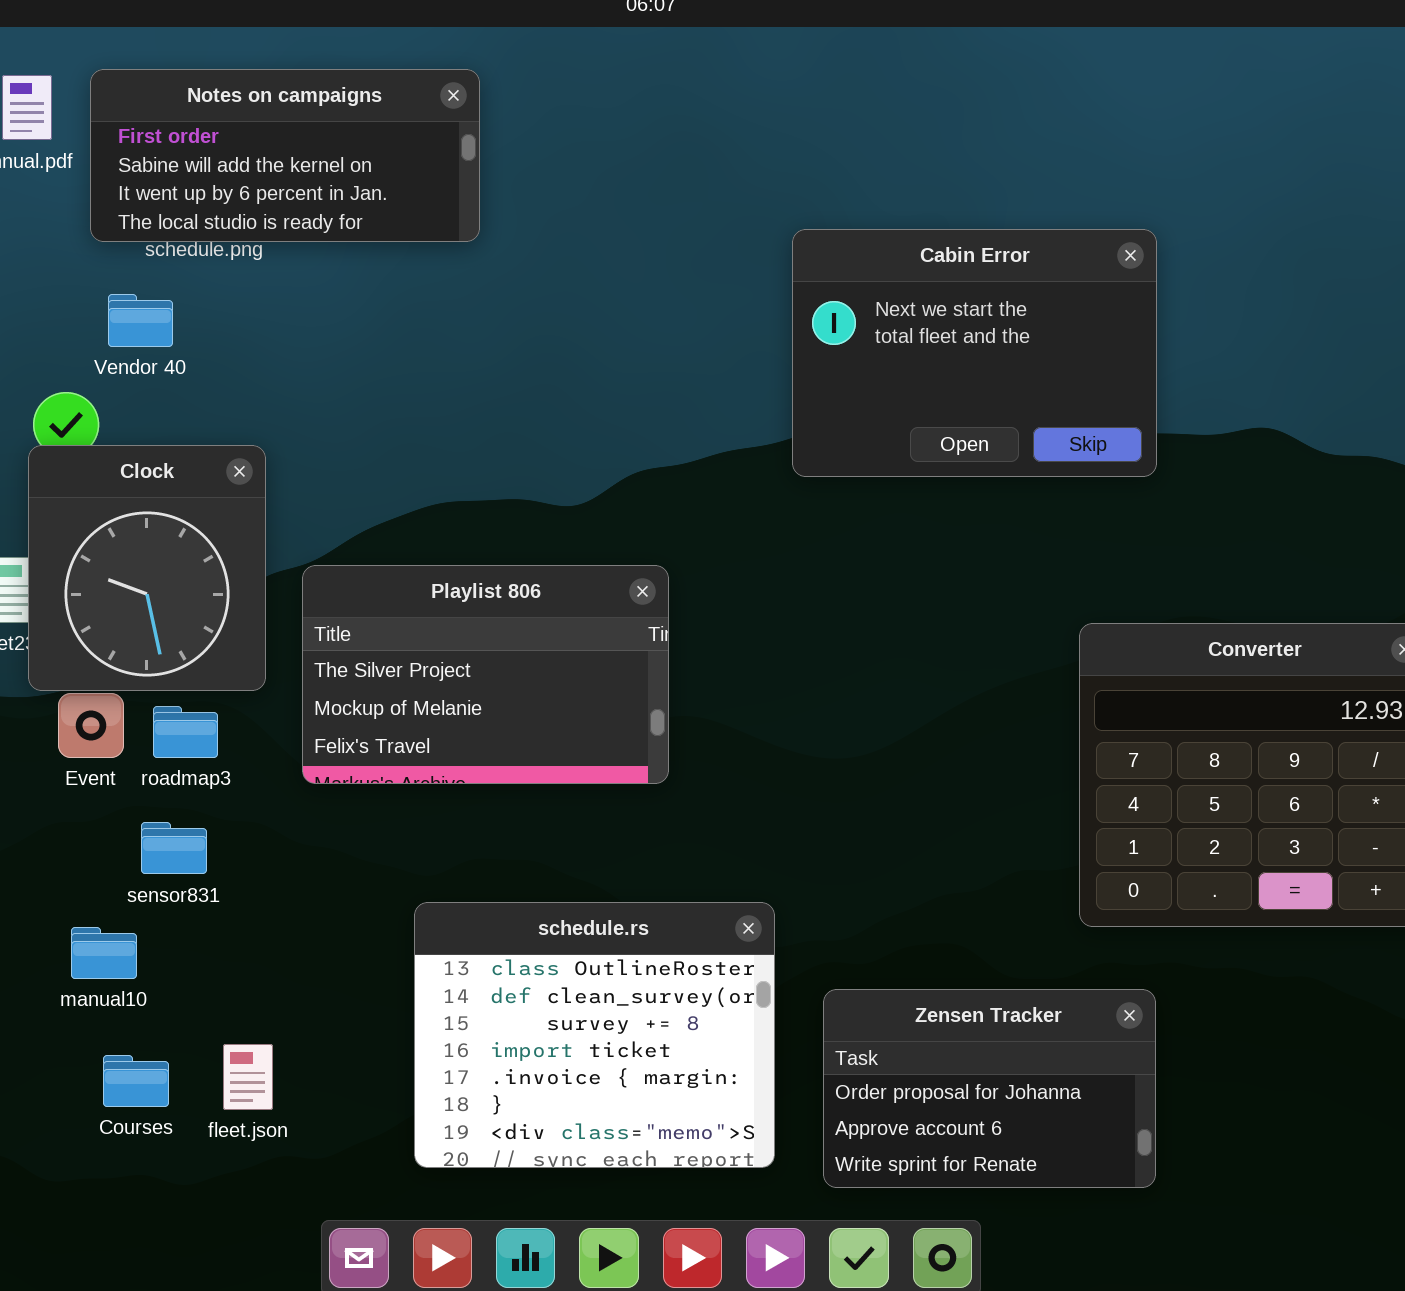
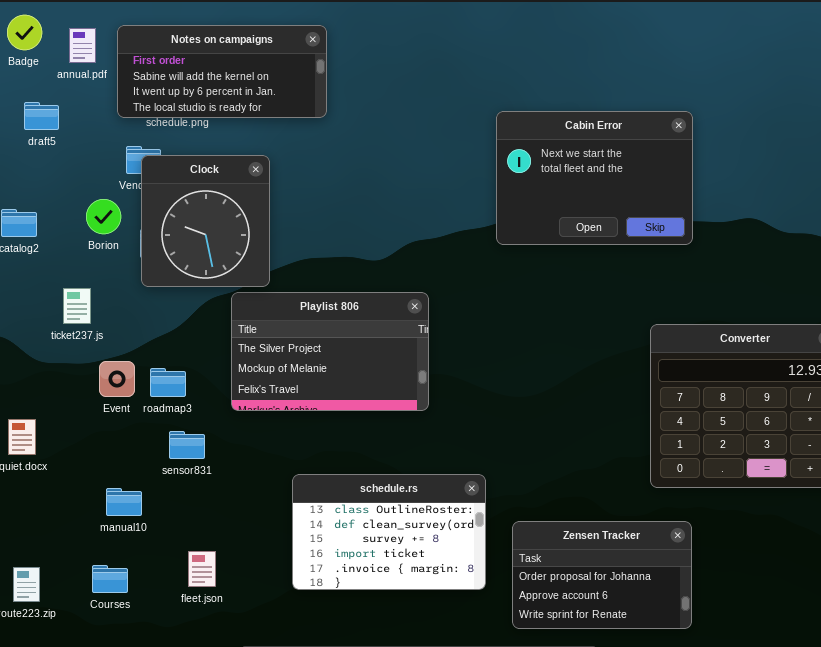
Clock: [28,445,266,691] -> [141,155,270,287], moved
sensor831: [141,822,207,874] -> [169,431,205,459], moved
schedule.rs: [414,902,775,1168] -> [292,474,486,590], resized
Courses: [103,1055,169,1107] -> [92,565,128,593], moved

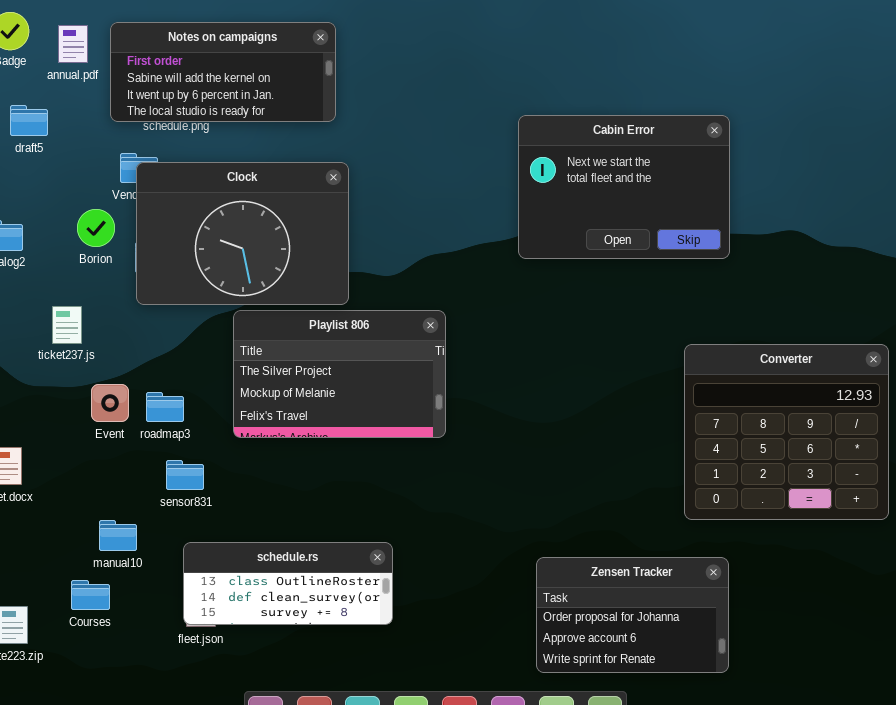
Clock: [141,155,270,287] -> [136,162,349,305], resized
schedule.rs: [292,474,486,590] -> [183,542,393,625], moved, resized
Courses: [92,565,128,593] -> [71,580,110,610], moved

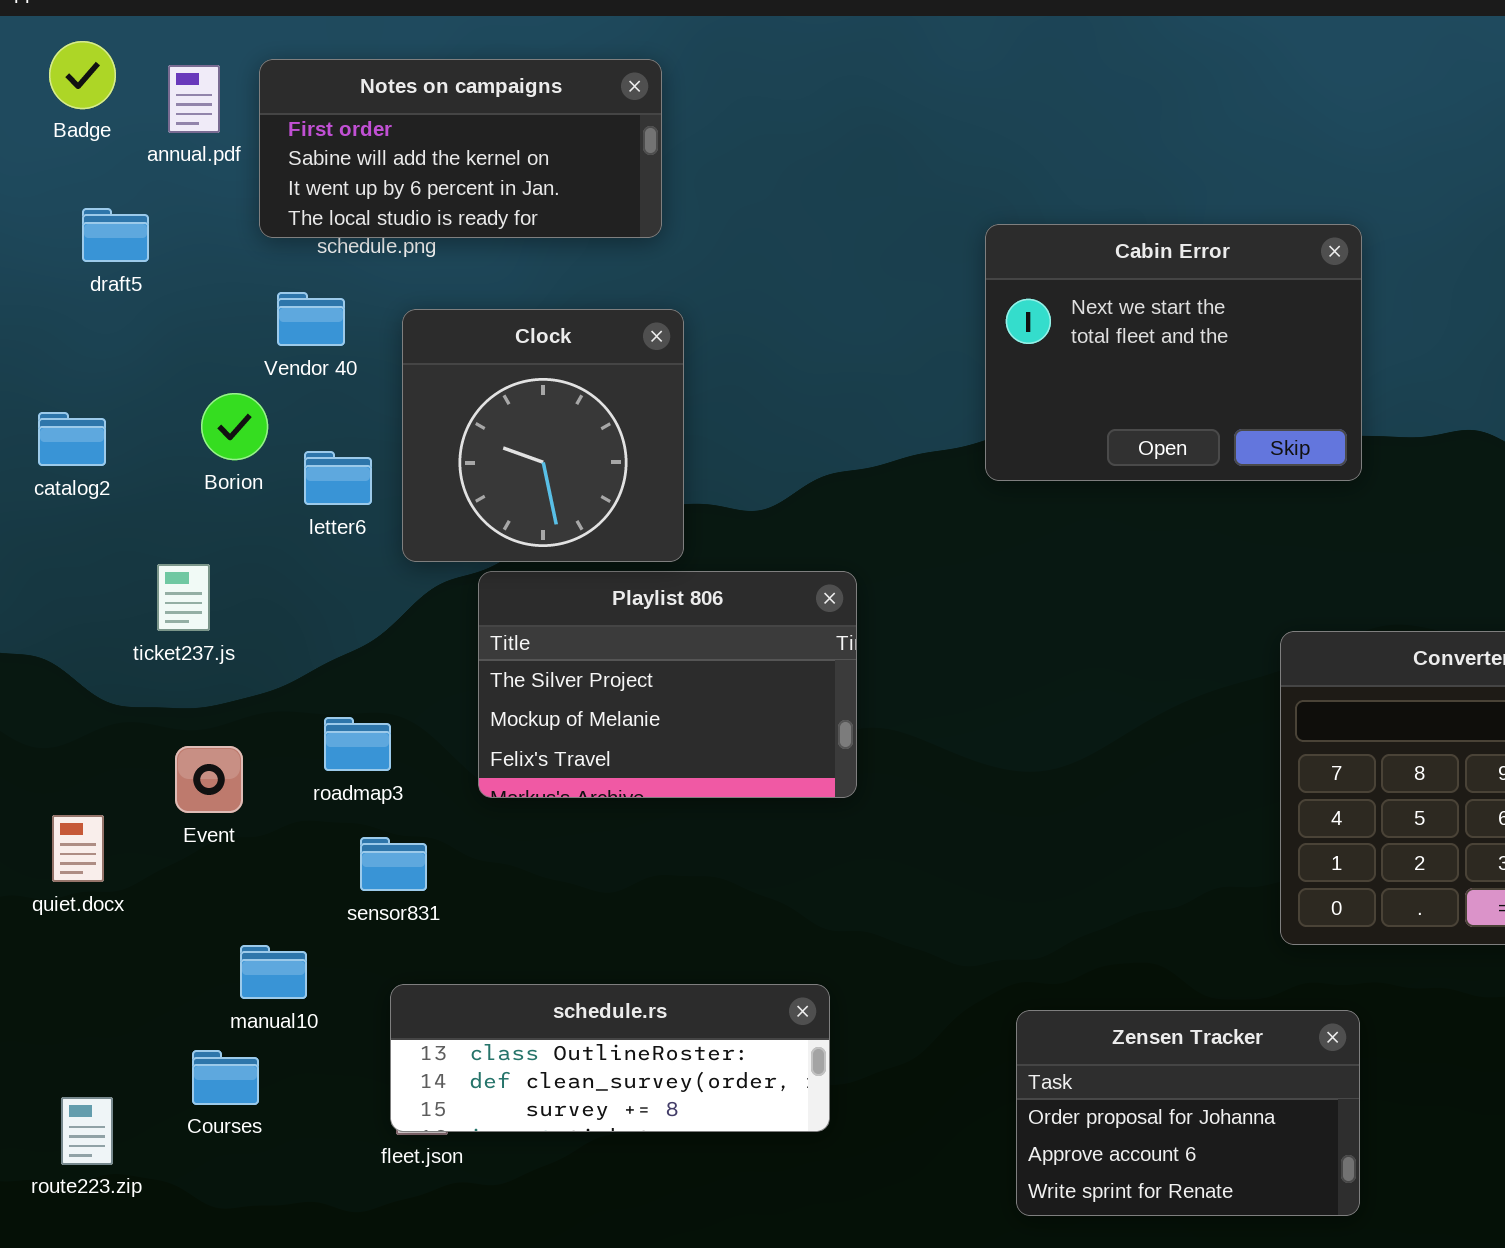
Clock: [136,162,349,305] -> [402,309,684,562], resized
Event: [91,384,129,422] -> [175,746,243,813], moved
schedule.rs: [183,542,393,625] -> [390,984,830,1132], resized

